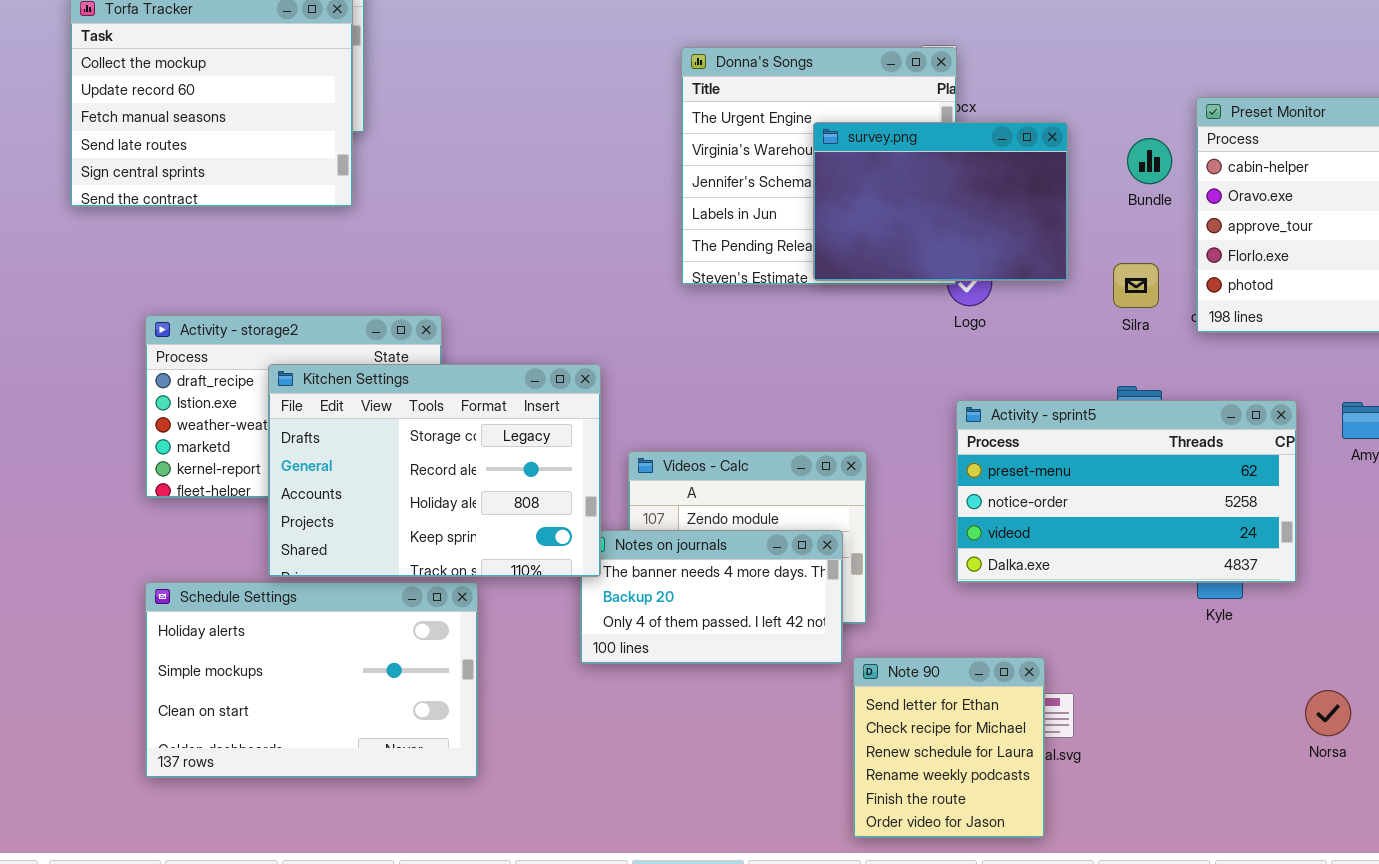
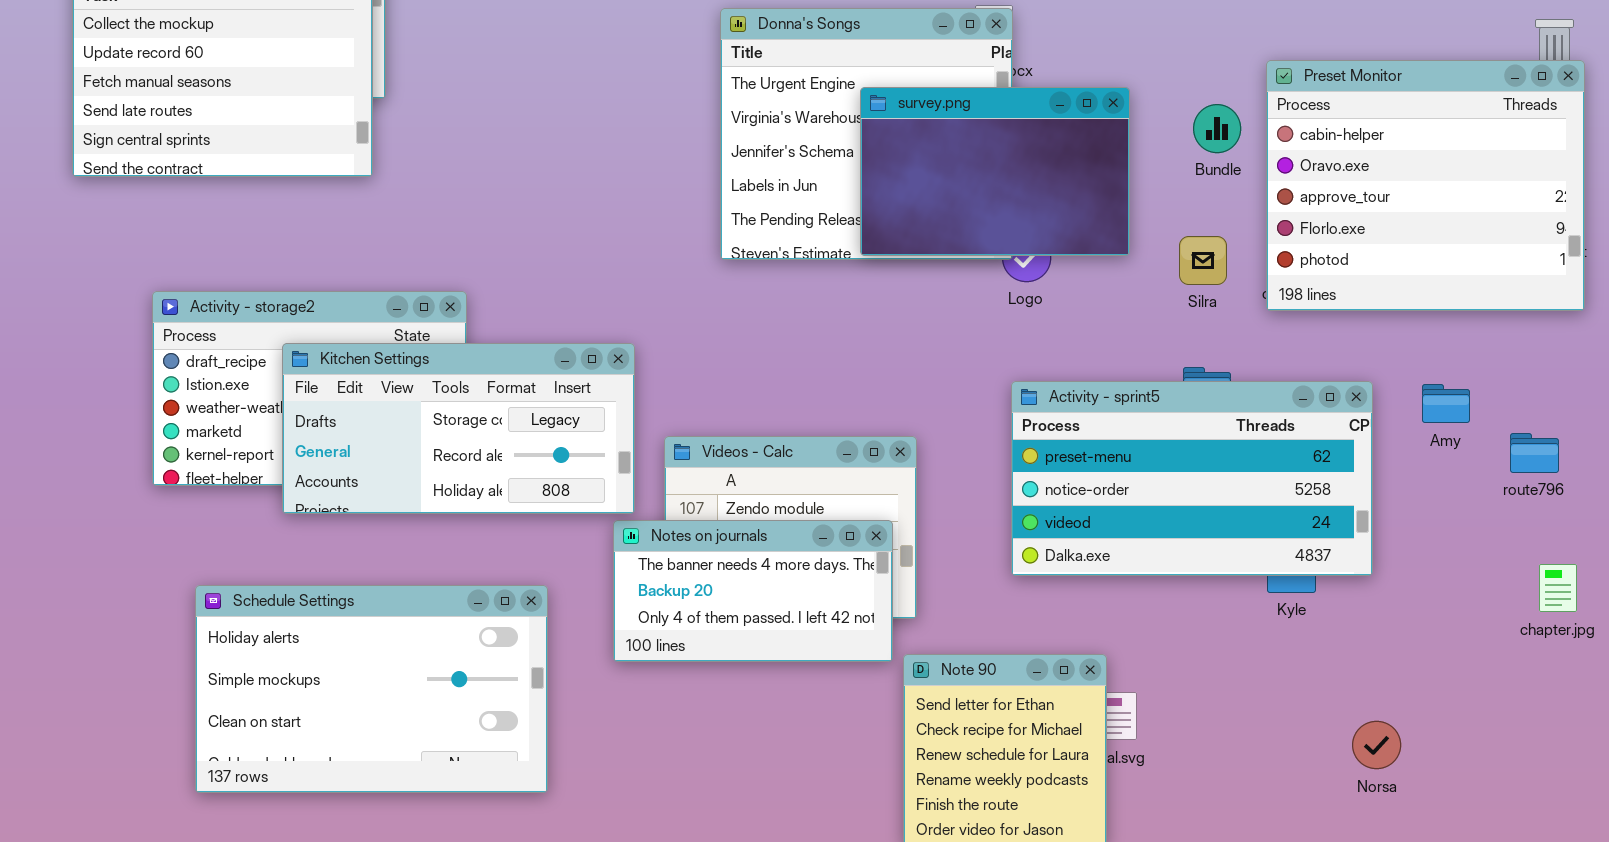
Kitchen Settings: [268,364,601,577] -> [282,343,635,514], resized
Schedule Settings: [145,582,478,778] -> [195,585,548,793], moved
Norsa: [1305,690,1351,736] -> [1352,721,1401,769], moved

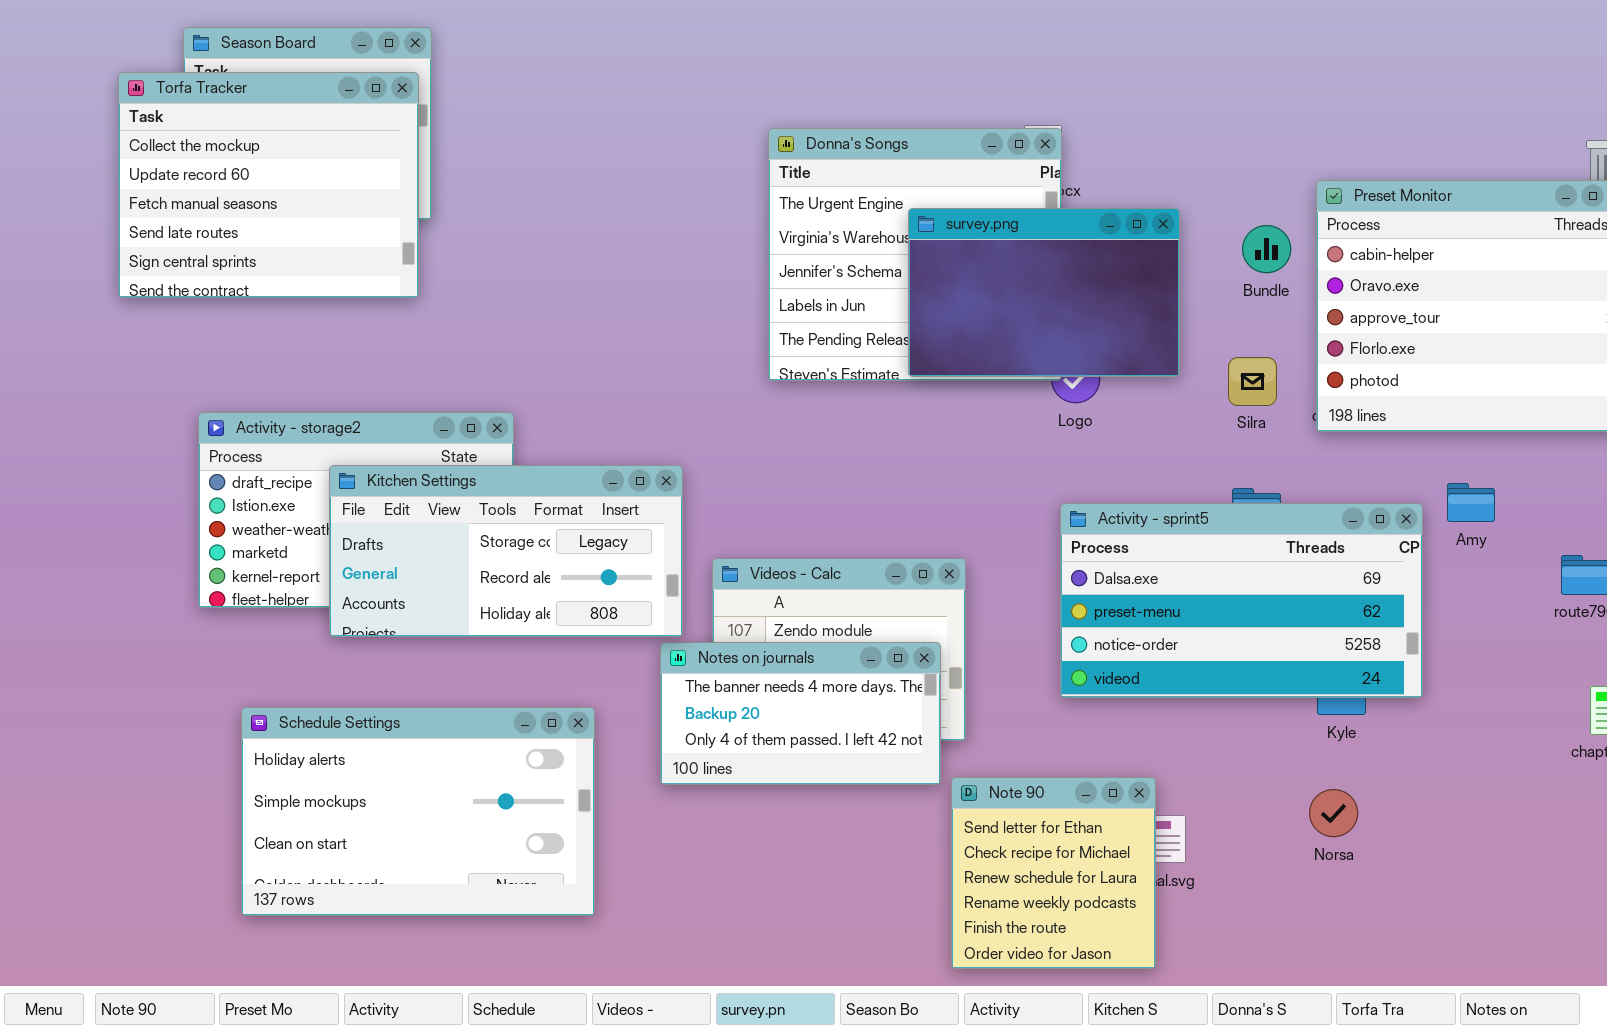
Activity - sprint5: [1011,381,1373,576] -> [1060,503,1423,698], scrolled up 1 row
Amy: [1422,384,1470,423] -> [1447,483,1495,522], moved
Norsa: [1352,721,1401,769] -> [1309,789,1358,837], moved

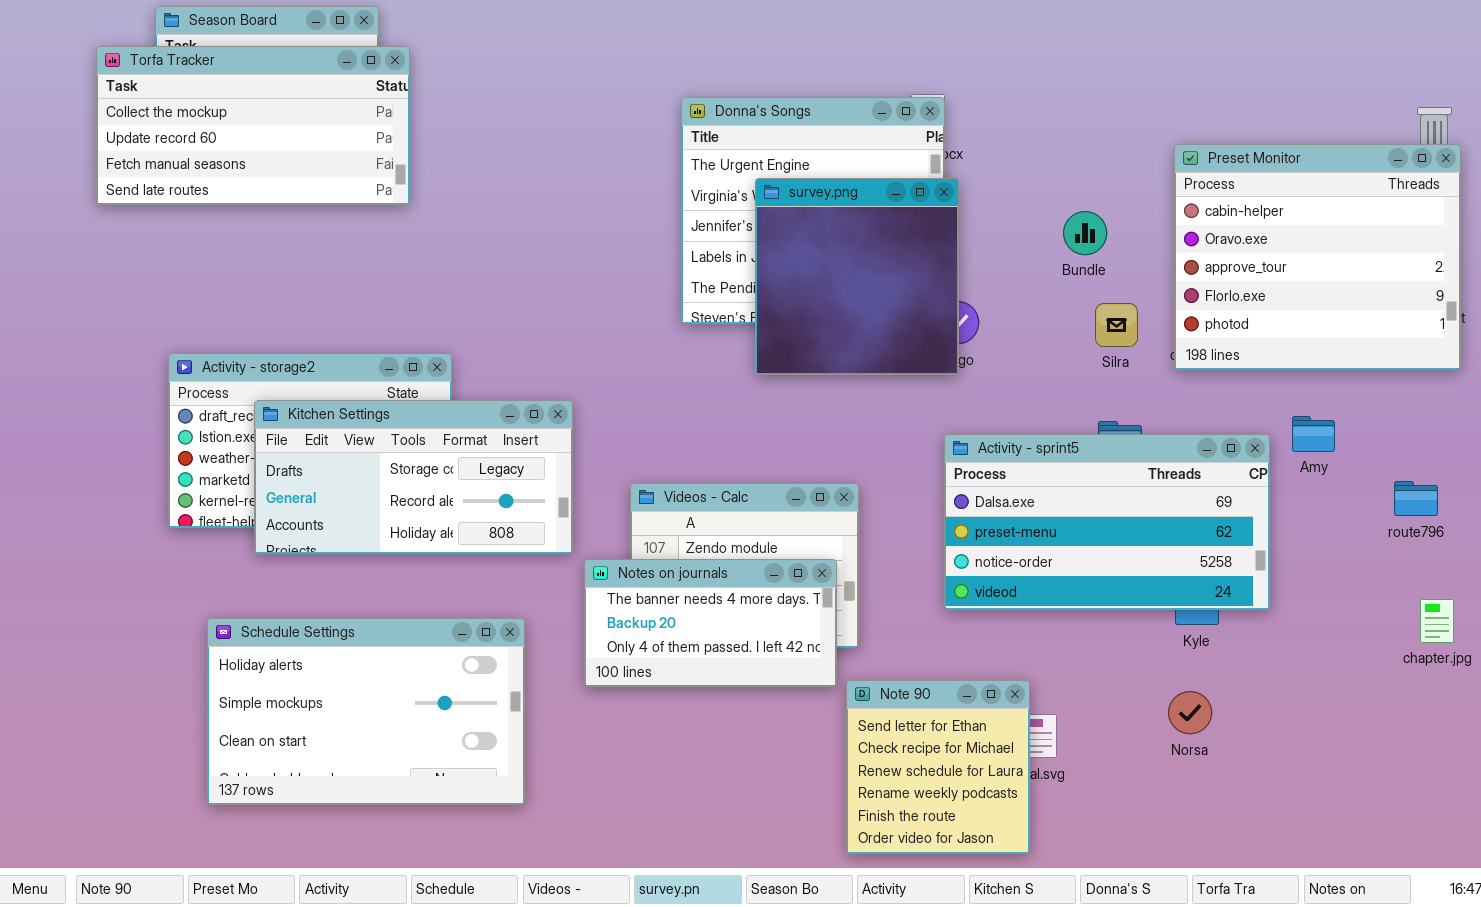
Torfa Tracker: [118,72,419,298] -> [96,46,410,205], resized
survey.png: [908,208,1180,377] -> [755,178,959,375], moved, resized
Bundle: [1242,225,1291,273] -> [1063,211,1107,255], moved
Kitchen Settings: [329,465,683,637] -> [254,400,573,554], moved

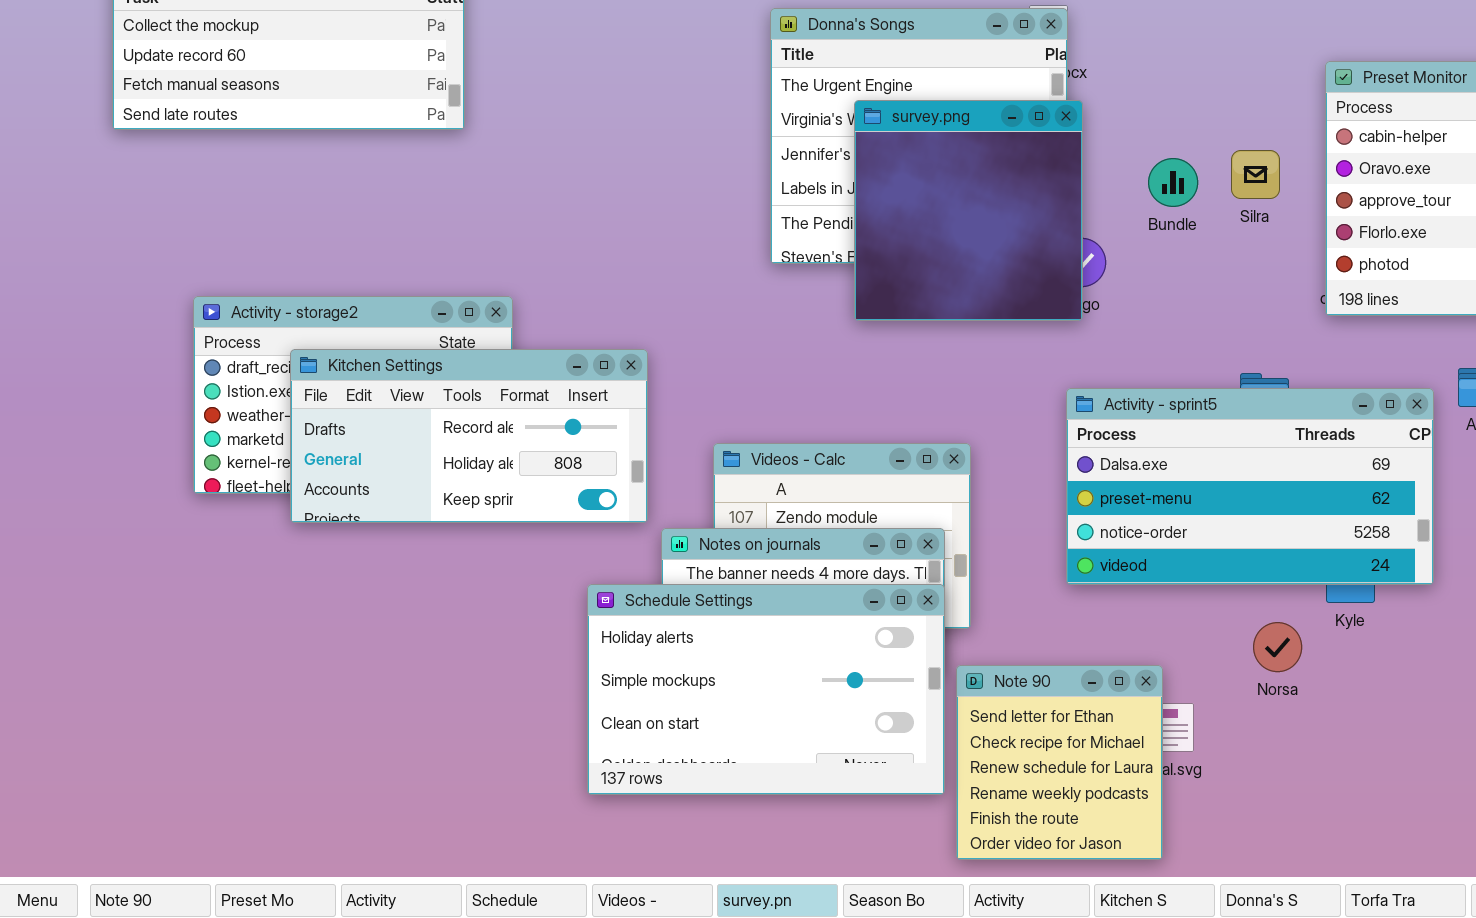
Bundle: [1063,211,1107,255] -> [1148,158,1198,207], moved
Silra: [1095,303,1138,347] -> [1231,150,1280,199], moved
Kitchen Settings: [254,400,573,554] -> [290,349,648,523], scrolled down 1 row
Schedule Settings: [207,618,525,805] -> [587,584,945,795], moved
Norsa: [1168,691,1212,734] -> [1253,622,1302,672], moved

